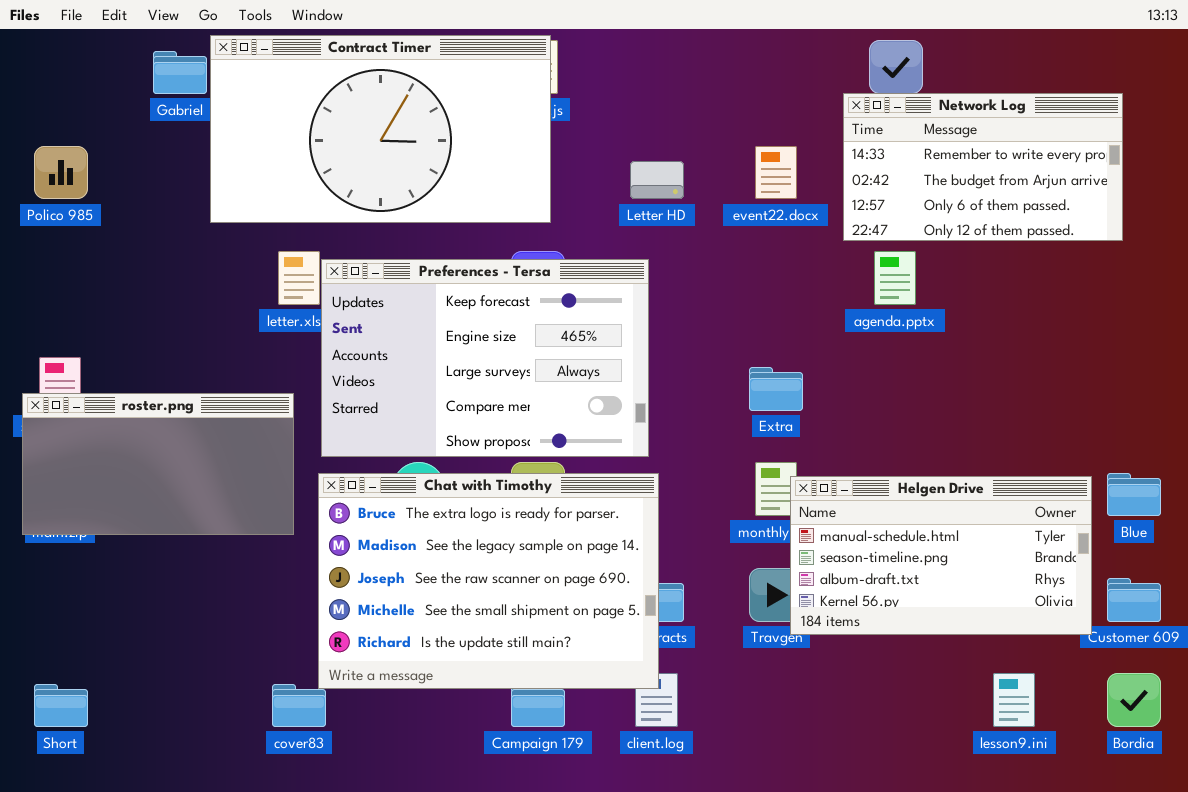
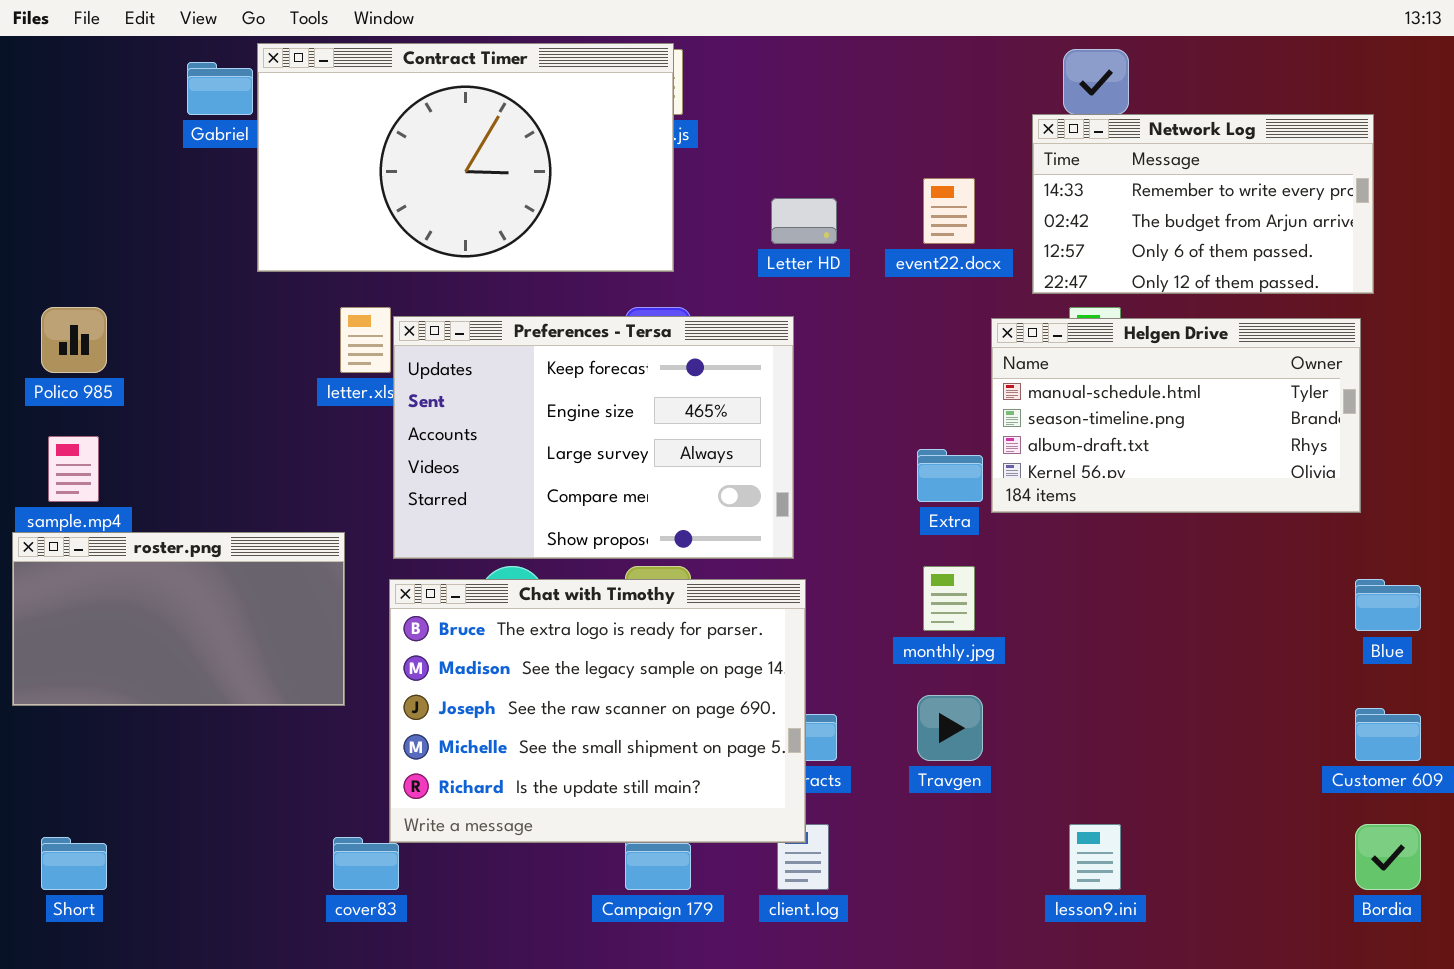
Polico 985: [34,146,88,199] -> [41,307,107,373], moved
roster.png: [22,393,294,535] -> [12,532,345,706], moved
Helgen Drive: [790,476,1092,635] -> [991,318,1361,513], moved
lesson9.ini: [993,673,1035,727] -> [1069,824,1121,890], moved

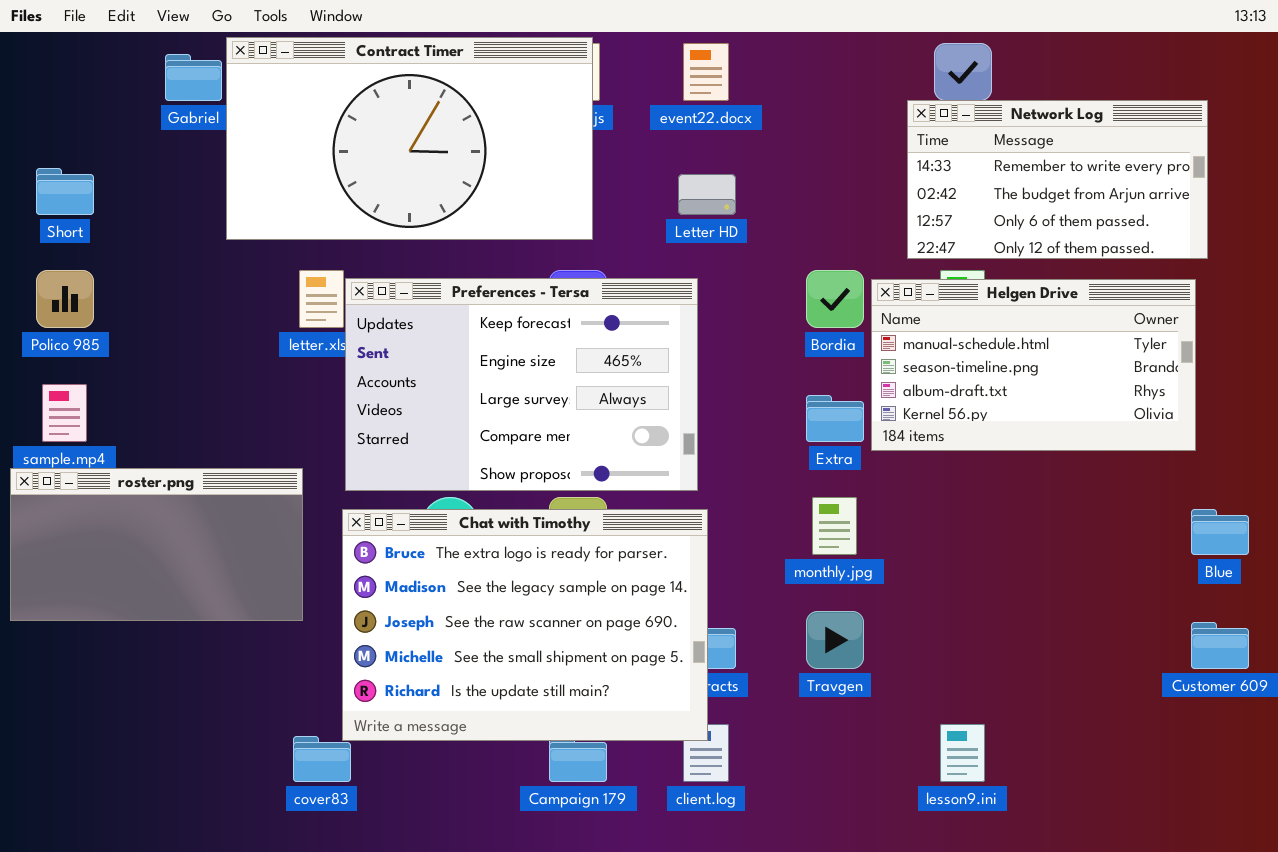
event22.docx: [923,178,975,244] -> [683,43,729,101], moved
Bordia: [1355,824,1421,890] -> [806,270,864,328], moved
Short: [41,837,107,890] -> [36,168,94,215], moved

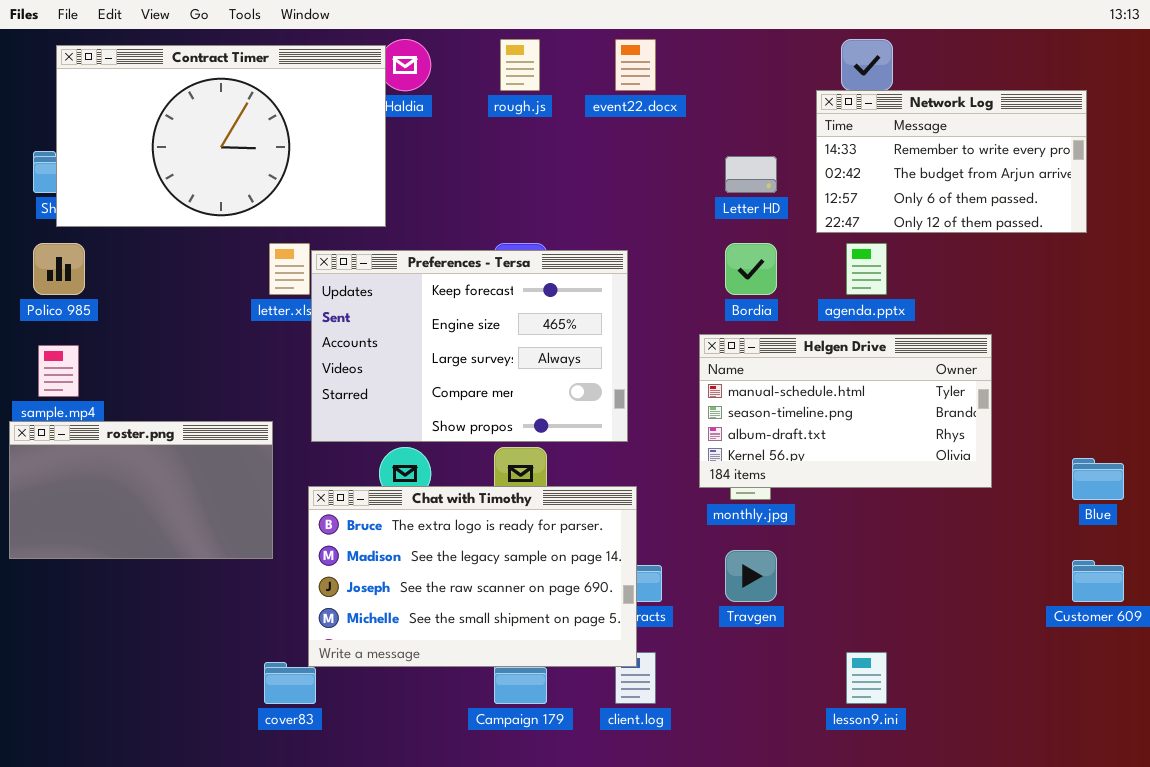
Contract Timer: [226,37,593,240] -> [56,45,386,227], moved
Letter HD: [678,174,736,215] -> [725,156,777,193], moved
Helgen Drive: [871,279,1196,451] -> [699,334,992,488], moved
Chat with Timothy: [342,509,708,741] -> [308,486,637,667], resized

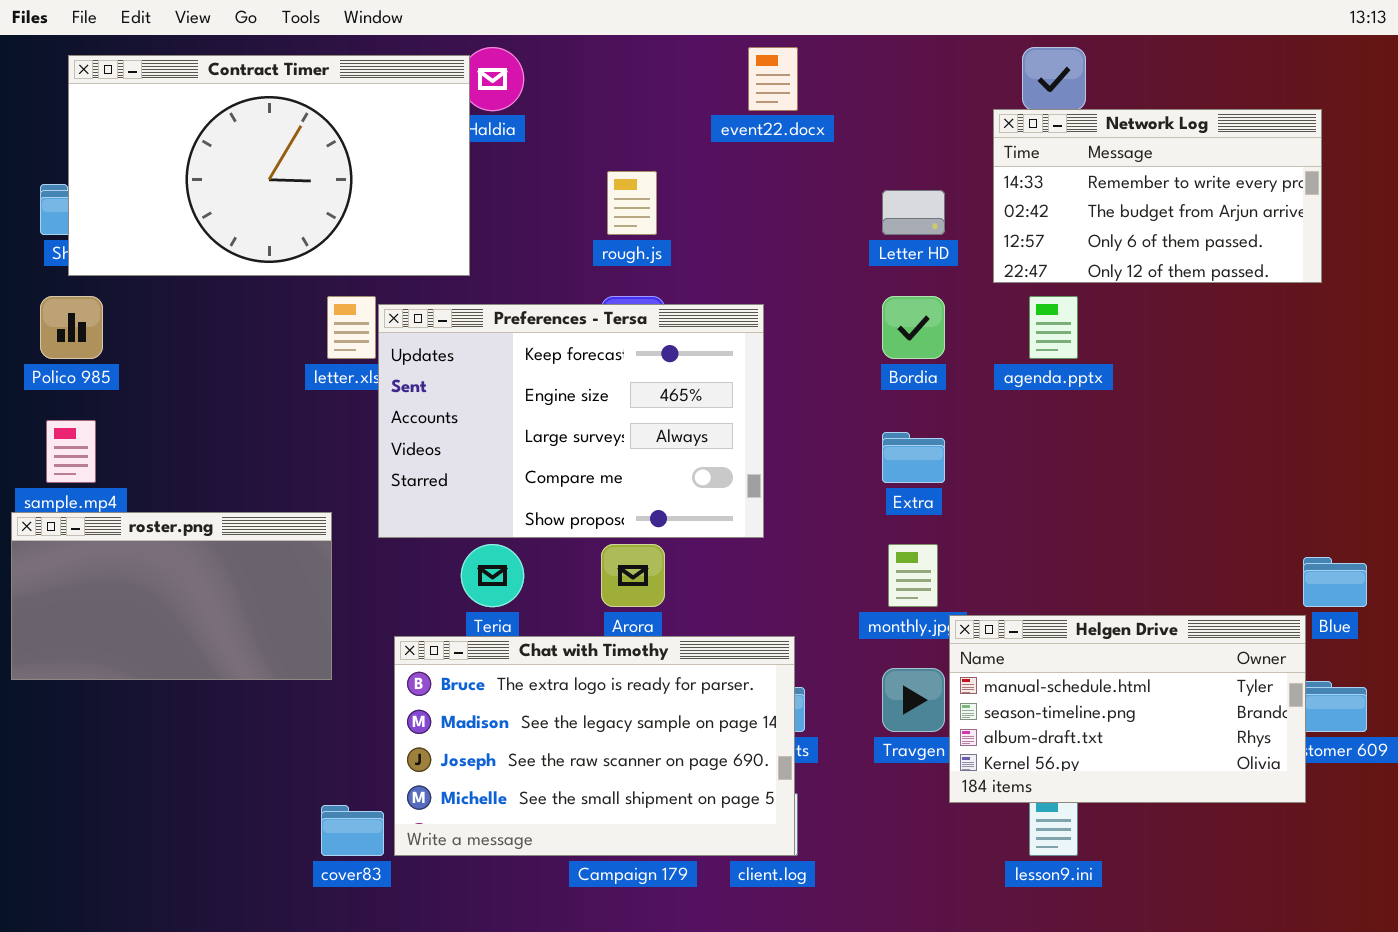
rough.js: [500,39,540,91] -> [607,171,657,235], moved
Helgen Drive: [699,334,992,488] -> [949,615,1306,803], moved
Chat with Timothy: [308,486,637,667] -> [394,636,795,856], moved

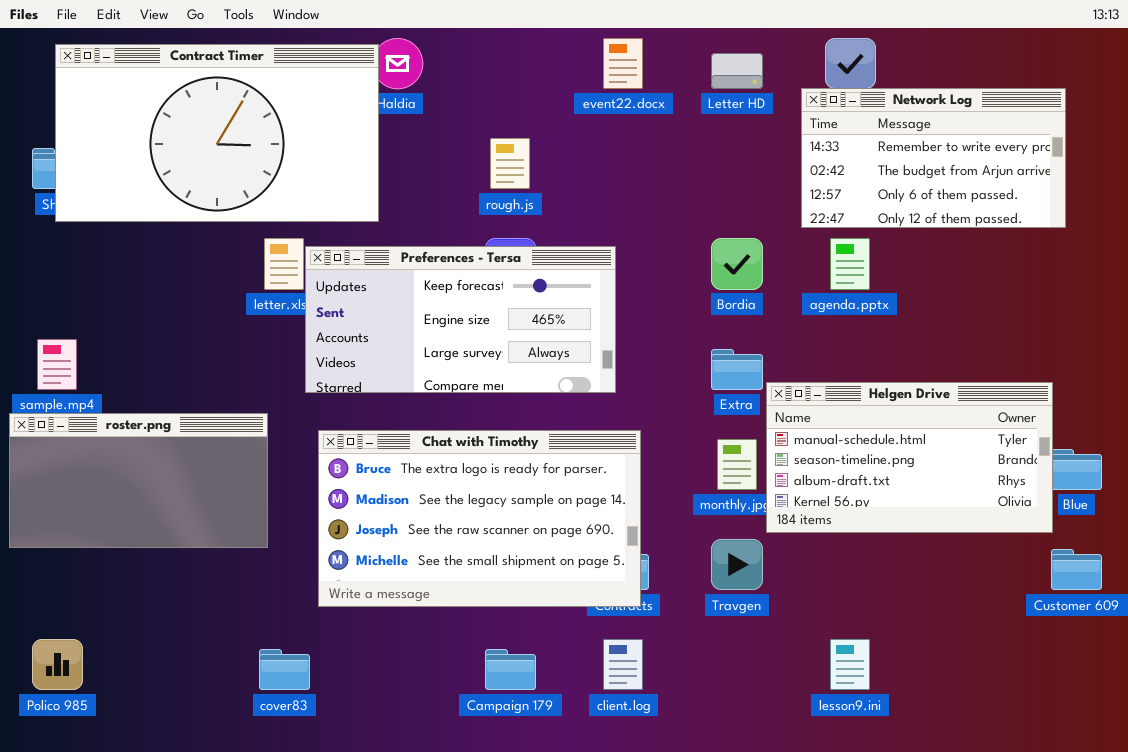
Letter HD: [882,190,945,235] -> [711,53,763,89], moved
Polico 985: [40,296,103,359] -> [32,639,83,690], moved
Preferences - Tersa: [378,304,764,538] -> [305,246,616,393], resized
Helgen Drive: [949,615,1306,803] -> [766,382,1053,533], moved
Chat with Timothy: [394,636,795,856] -> [318,430,641,607], moved

